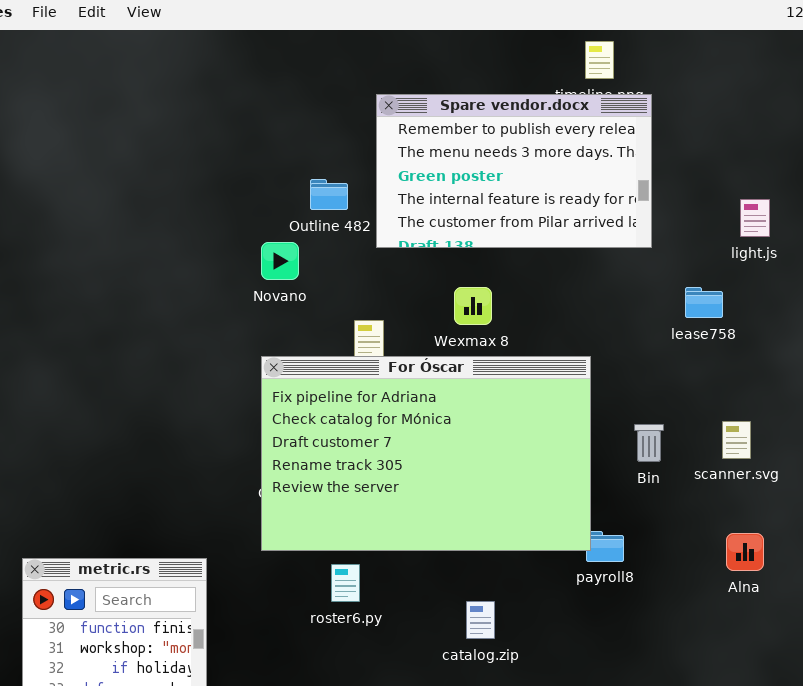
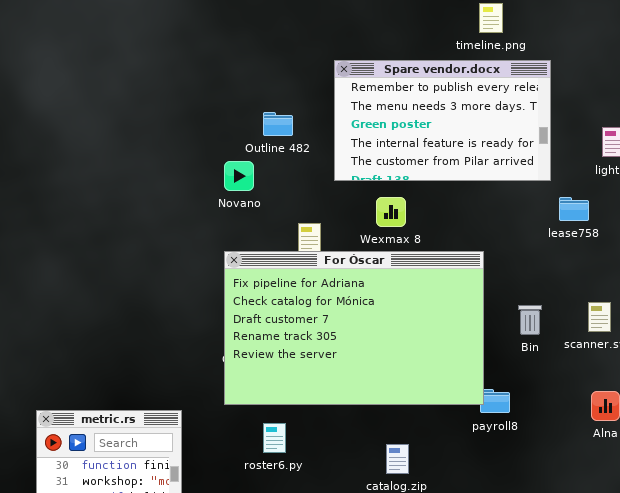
Spare vendor.docx: [376,94,652,248] -> [334,60,551,181], moved
roster6.py: [331,564,360,602] -> [263,423,286,453], moved

